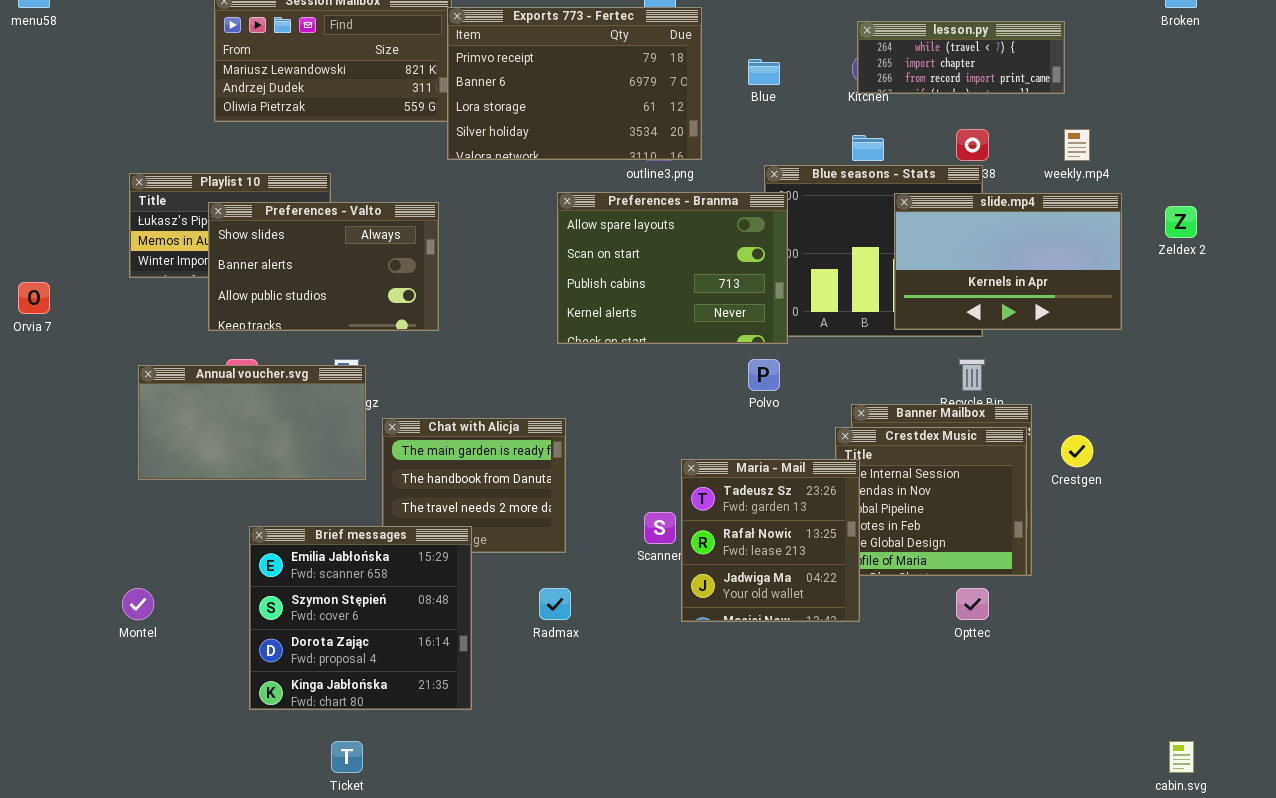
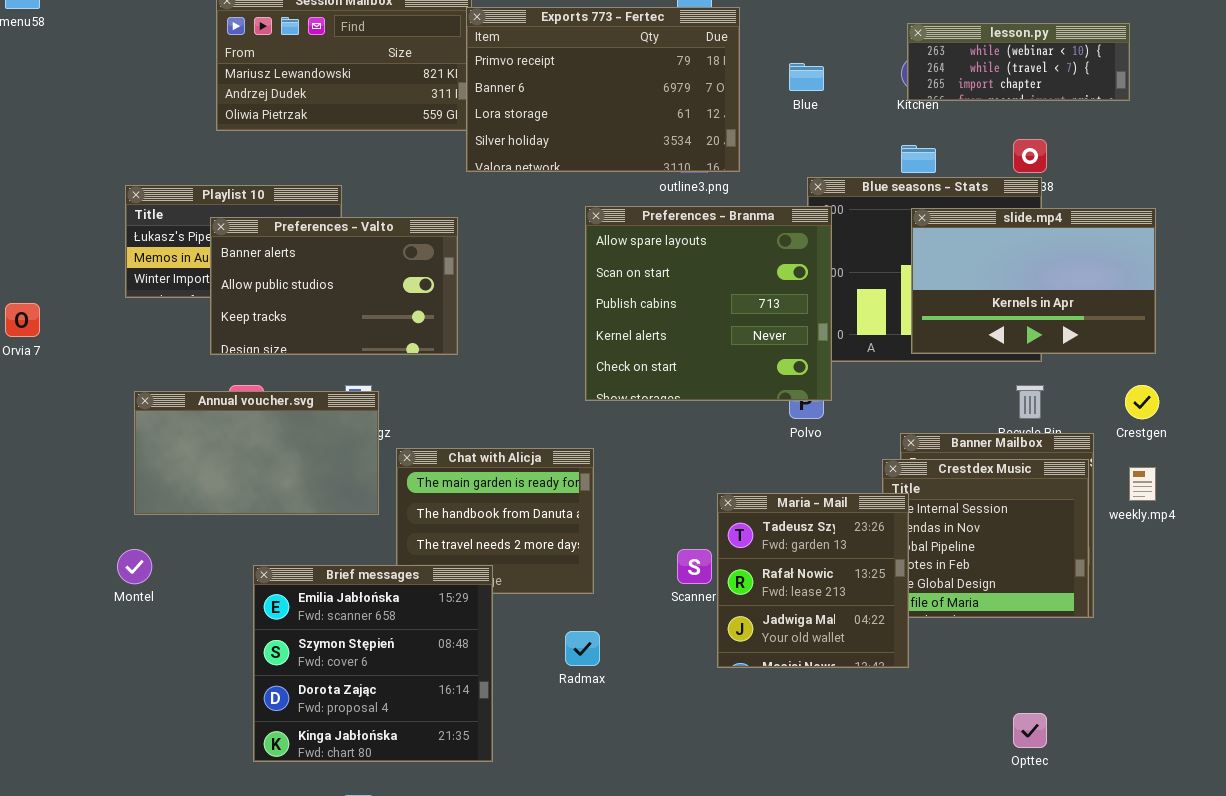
lesson.py: [857,21,1065,94] -> [907,23,1130,101], scrolled up 1 row
weekly.mp4: [1064,129,1090,161] -> [1129,467,1156,501], moved
Preferences - Branma: [557,192,788,344] -> [585,206,832,401], resized
slide.mp4: [894,193,1122,330] -> [911,208,1156,354], moved
Preferences - Valto: [208,202,439,331] -> [210,217,458,355], scrolled down 1 row
Crestgen: [1061,435,1093,467] -> [1125,385,1159,419], moved
Montel: [122,588,154,620] -> [117,549,152,584], moved
Opttec: [956,588,989,620] -> [1013,713,1047,748], moved

